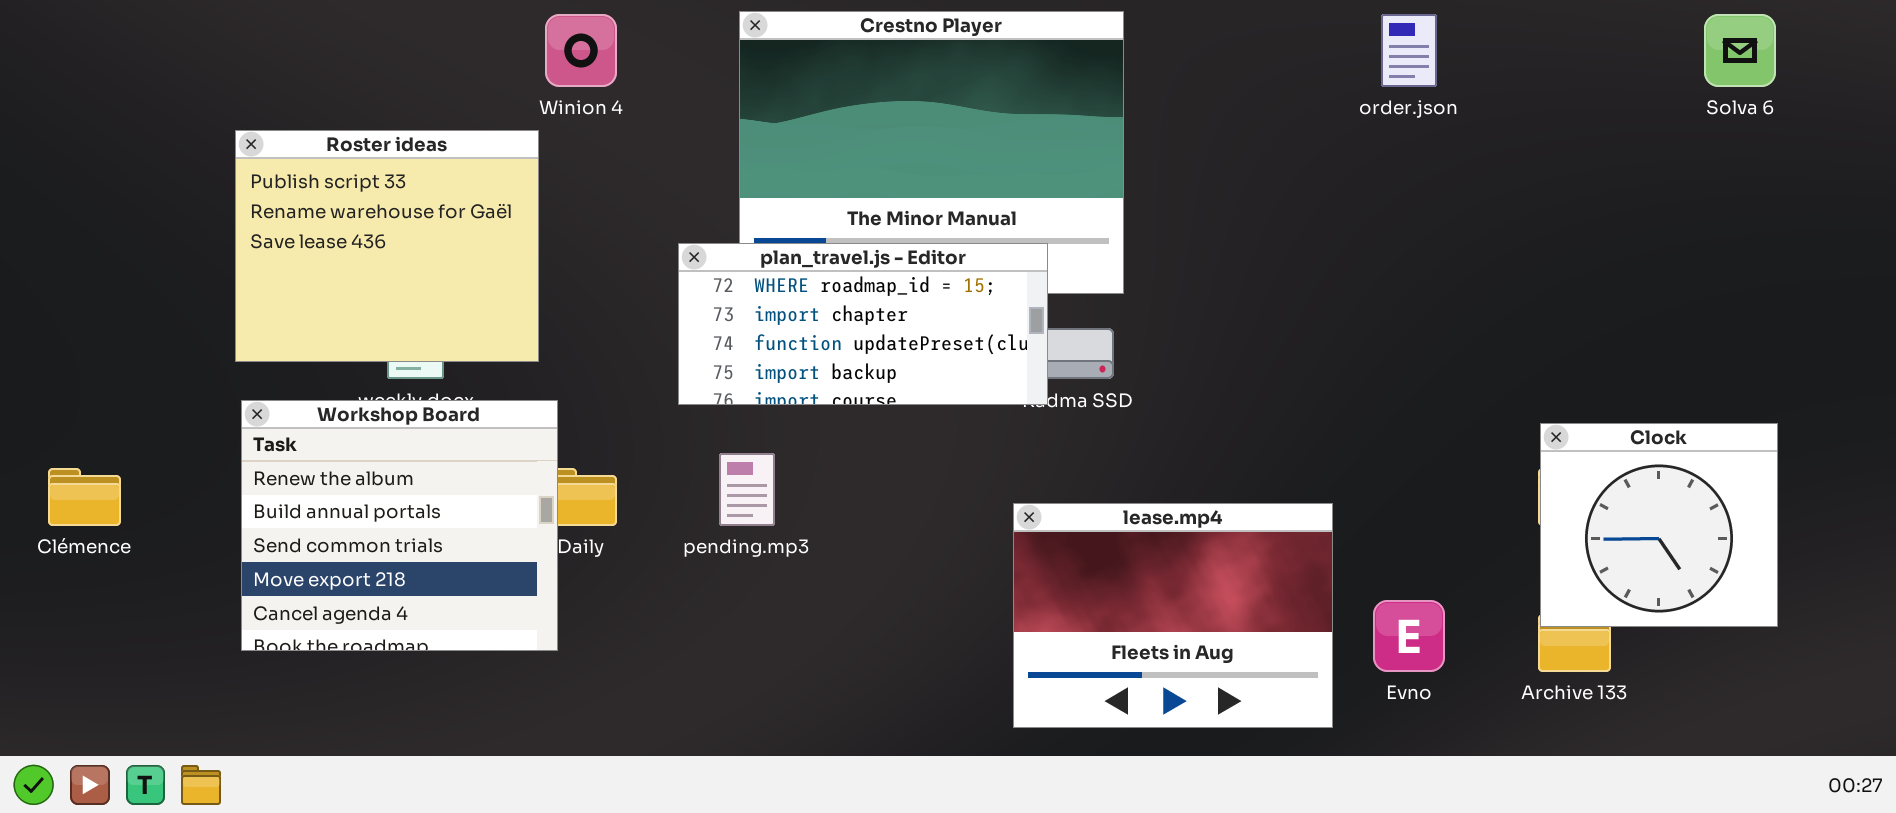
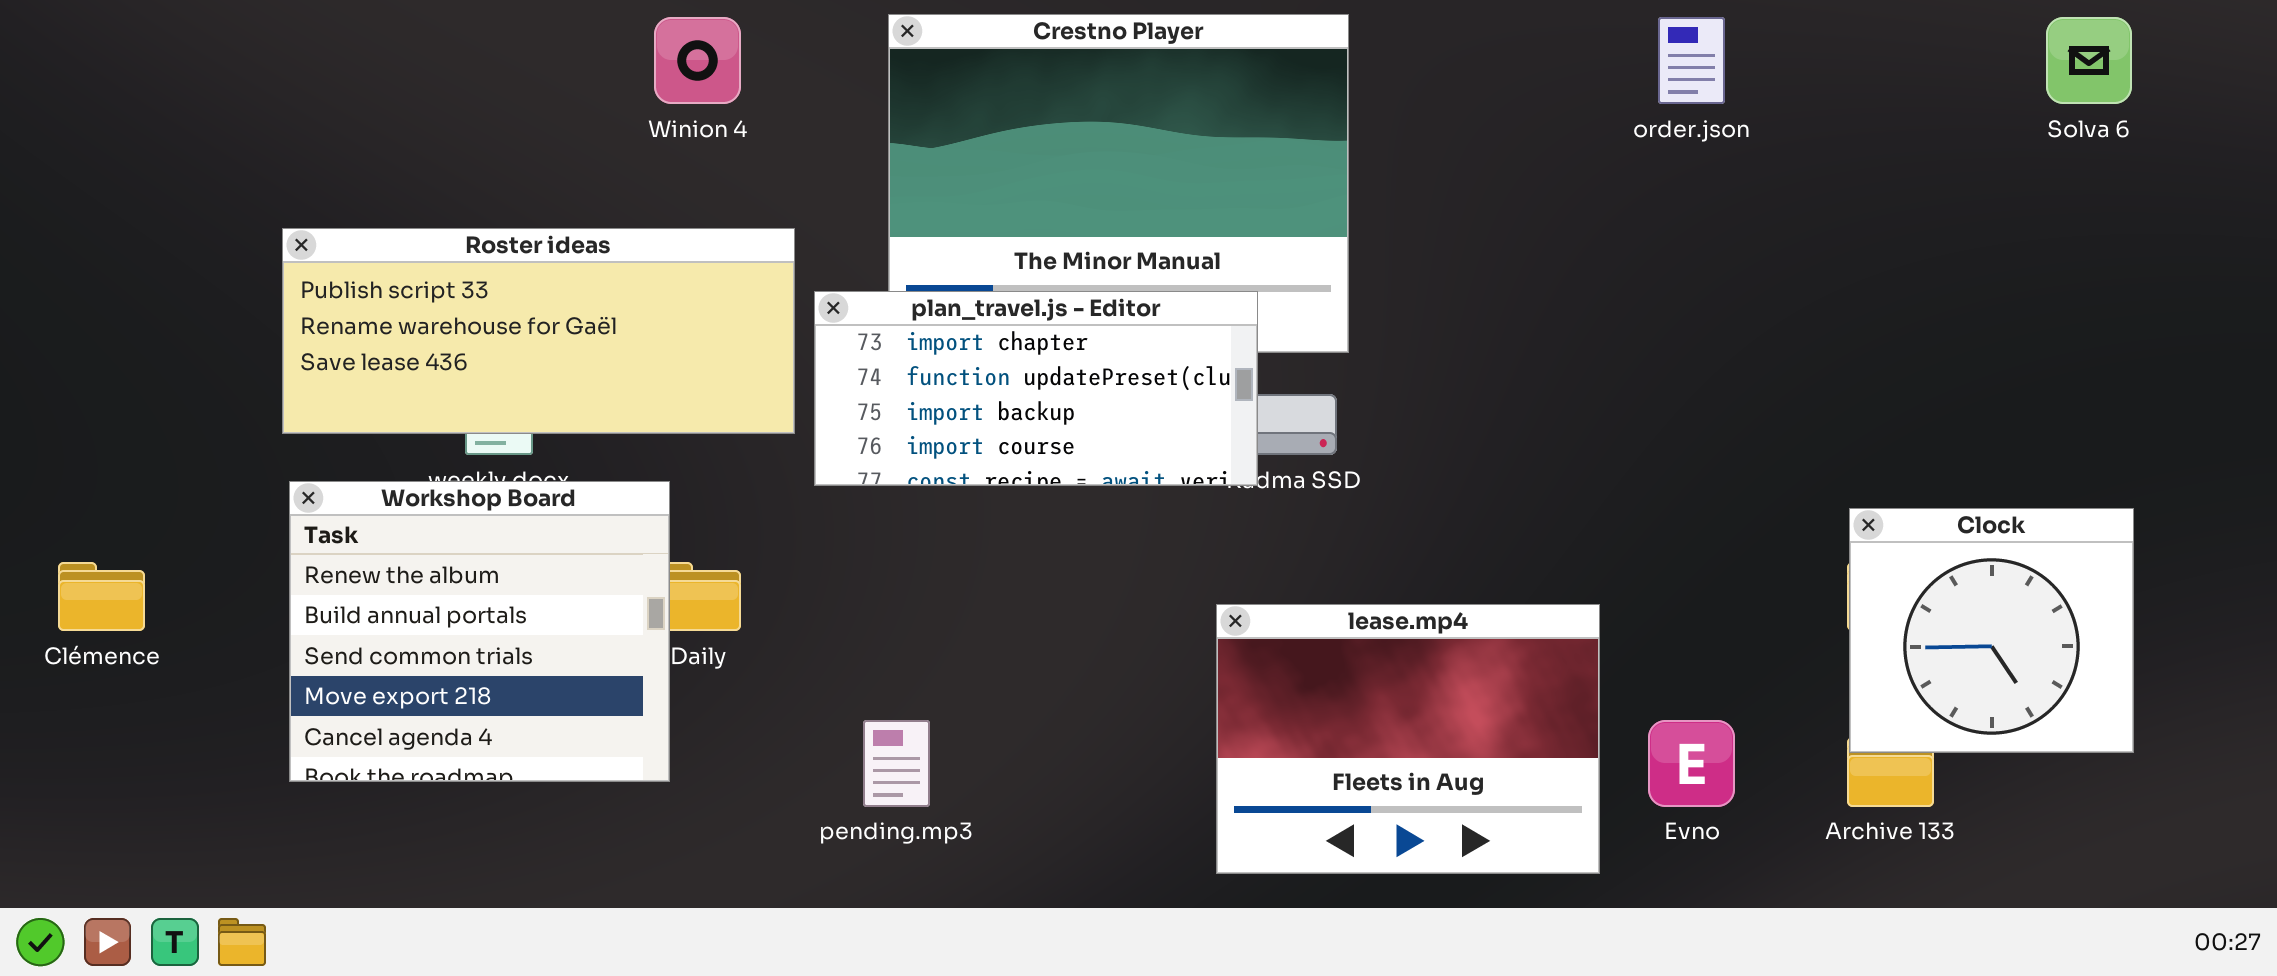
Roster ideas: [235,130,539,362] -> [282,228,795,434], resized
plan_travel.js - Editor: [678,243,1048,405] -> [814,291,1258,486], scrolled down 1 row
pending.mp3: [719,453,775,526] -> [863,720,930,807], moved

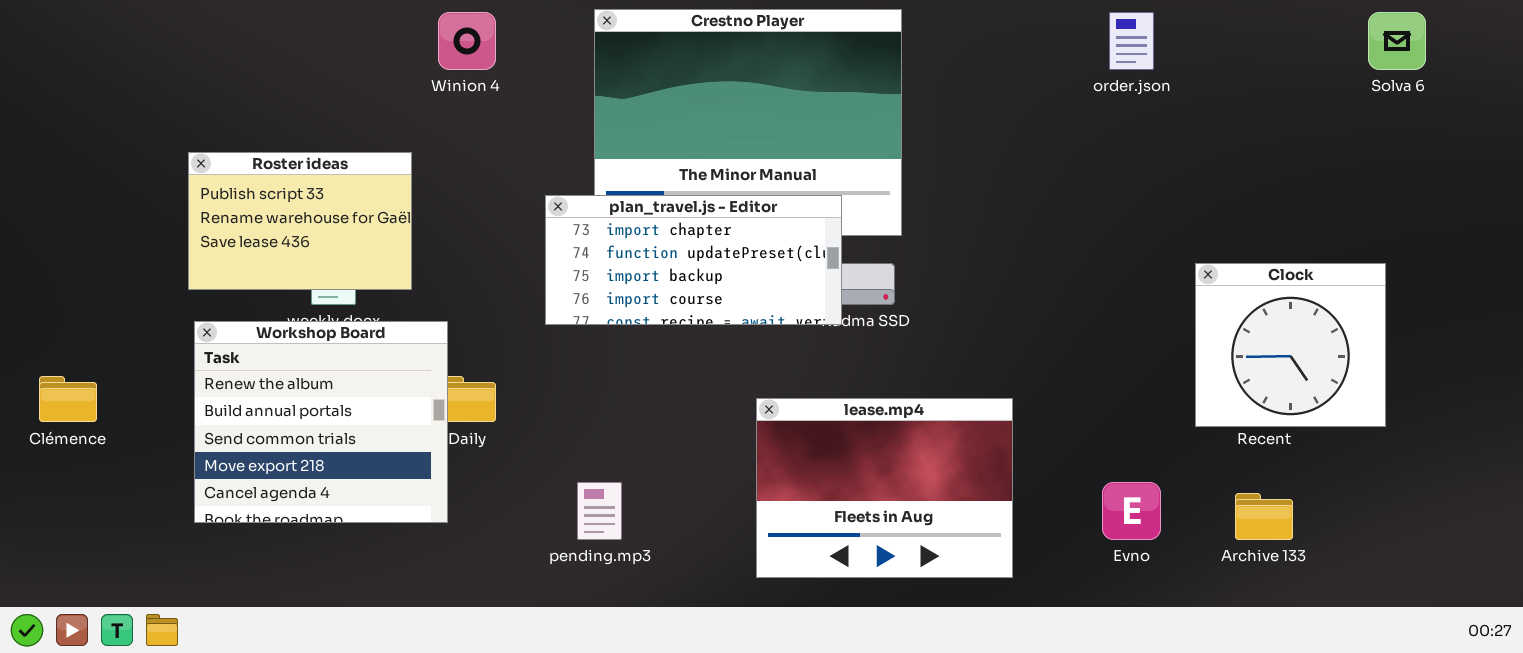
Roster ideas: [282,228,795,434] -> [188,152,412,290], resized
Clock: [1849,508,2134,753] -> [1195,263,1386,427], moved
lease.mp4: [1216,604,1600,874] -> [756,398,1013,578], moved

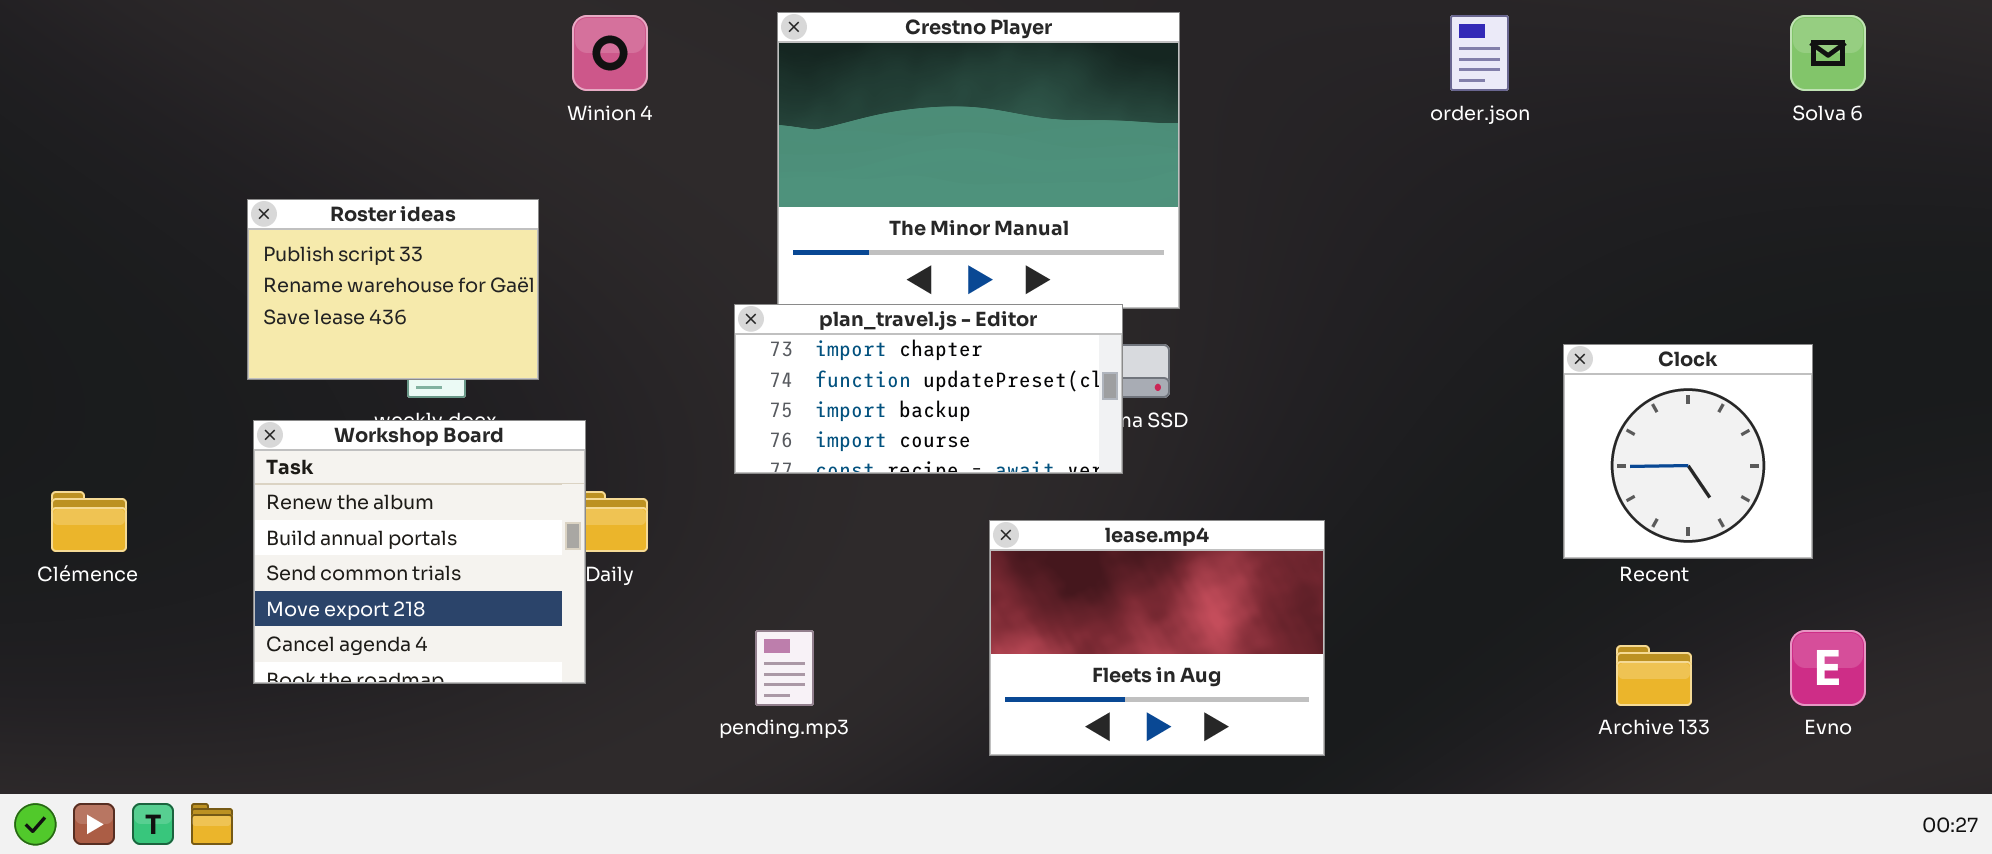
plan_travel.js - Editor: [545,195,842,325] -> [734,304,1123,474], moved
Evno: [1102,482,1161,540] -> [1790,630,1866,706], moved

